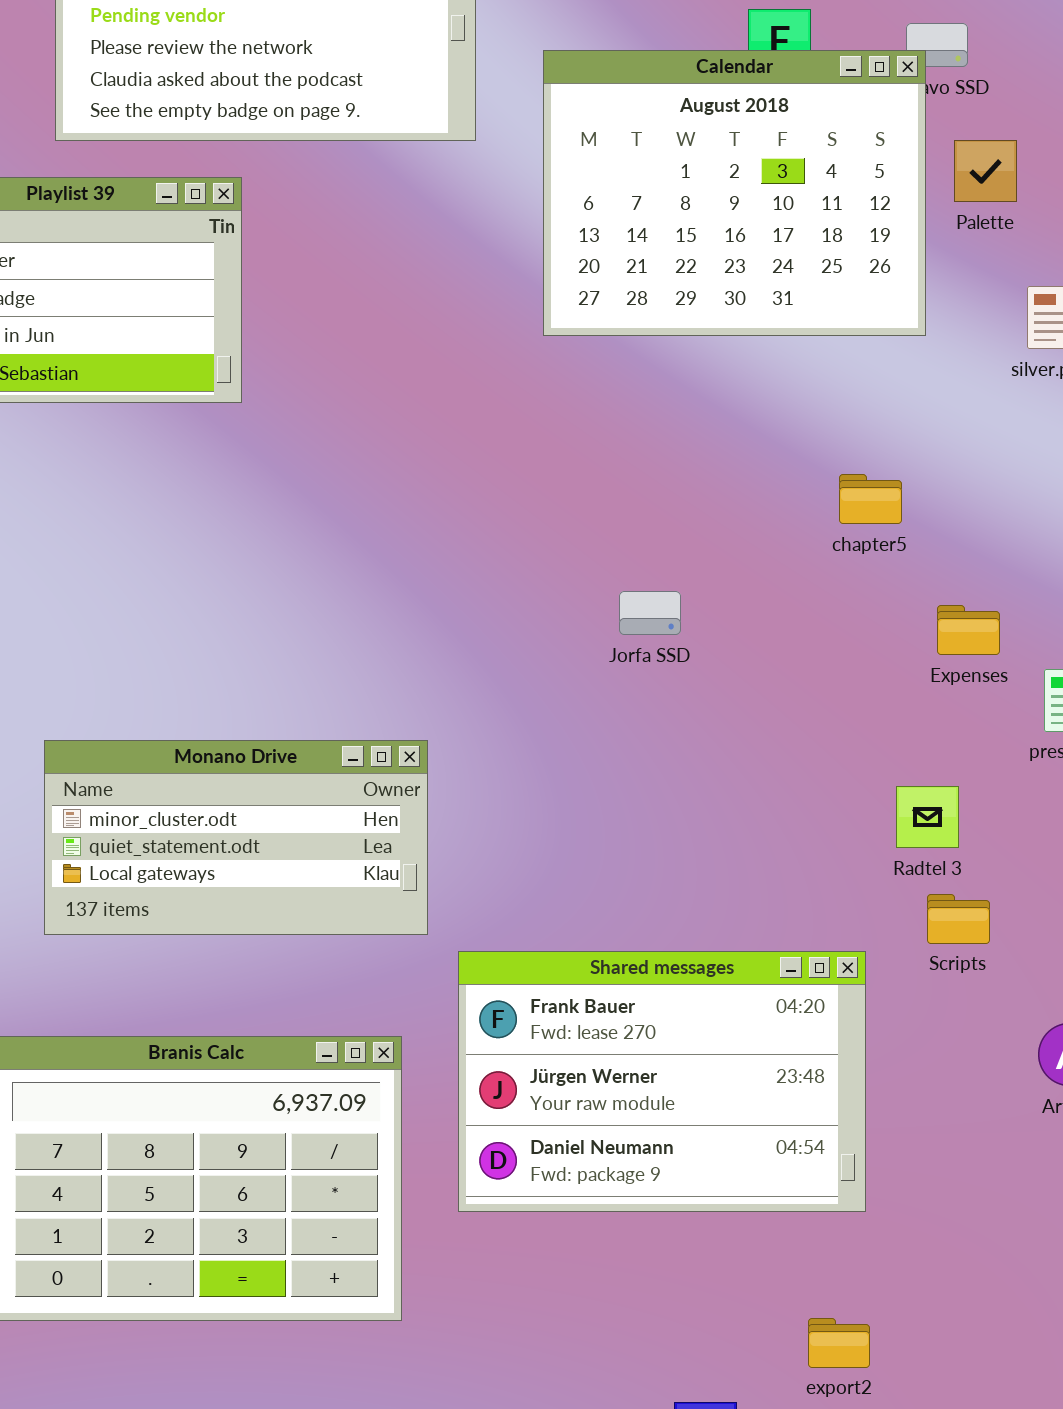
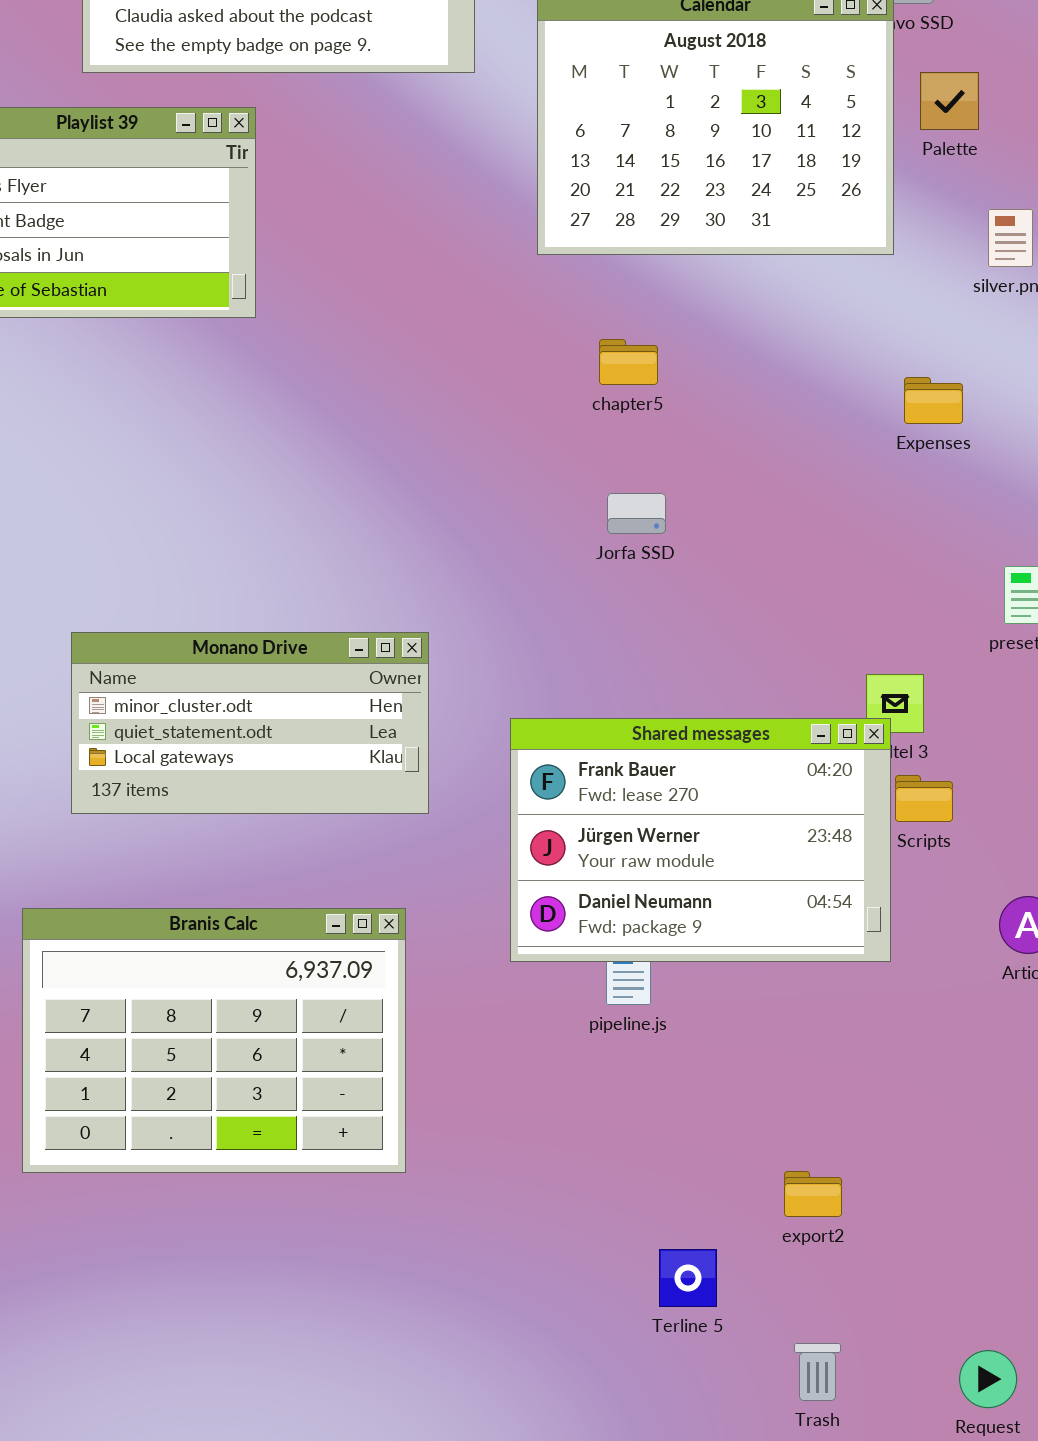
chapter5: [839,474,902,524] -> [599,339,658,385], moved
Expenses: [937,605,1000,655] -> [904,377,963,424], moved
Shared messages: [458,951,866,1212] -> [510,718,891,962], moved

